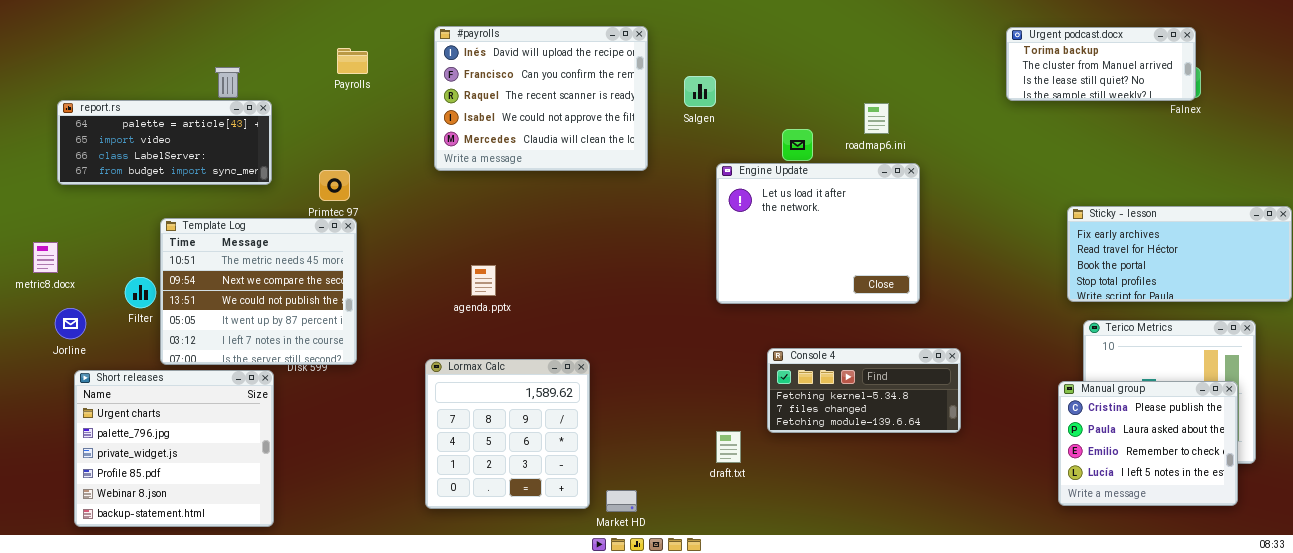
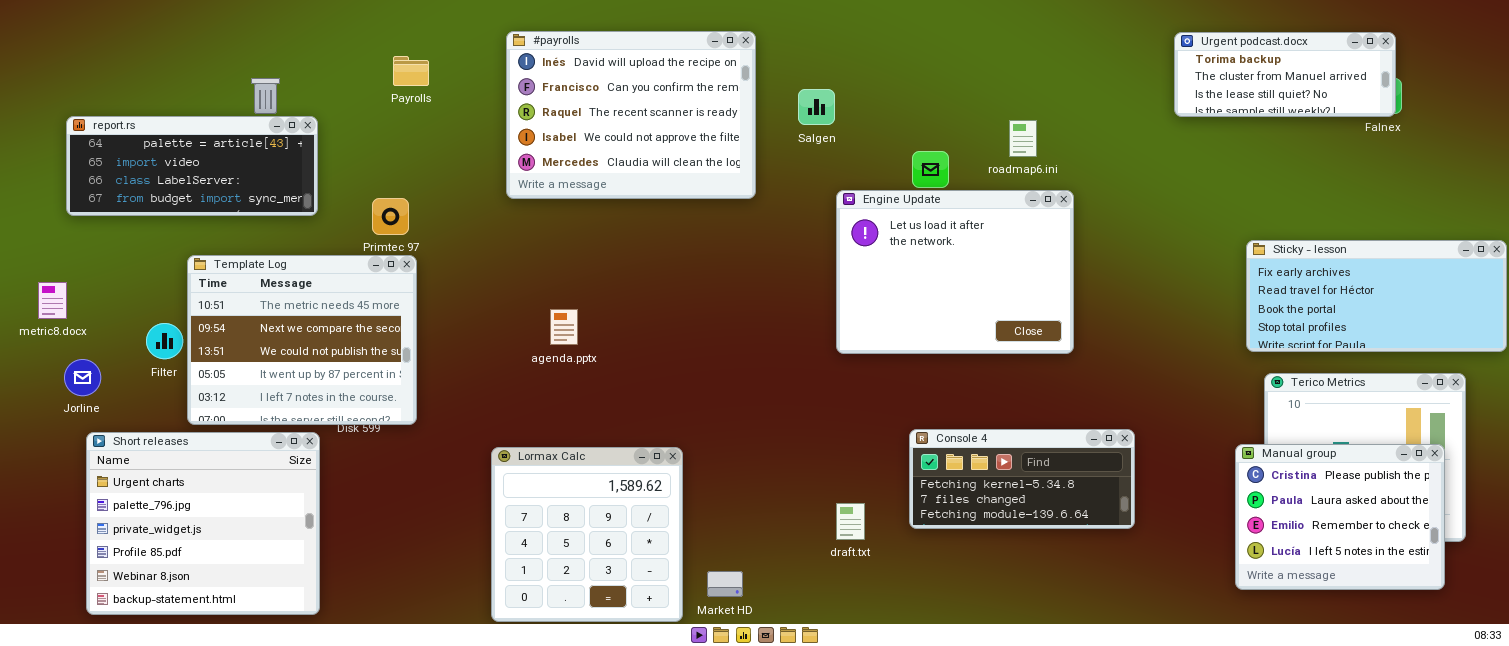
Console 4: [767,348,961,433] -> [909,429,1135,529], moved
Lormax Calc: [425,359,590,509] -> [491,447,683,622], moved

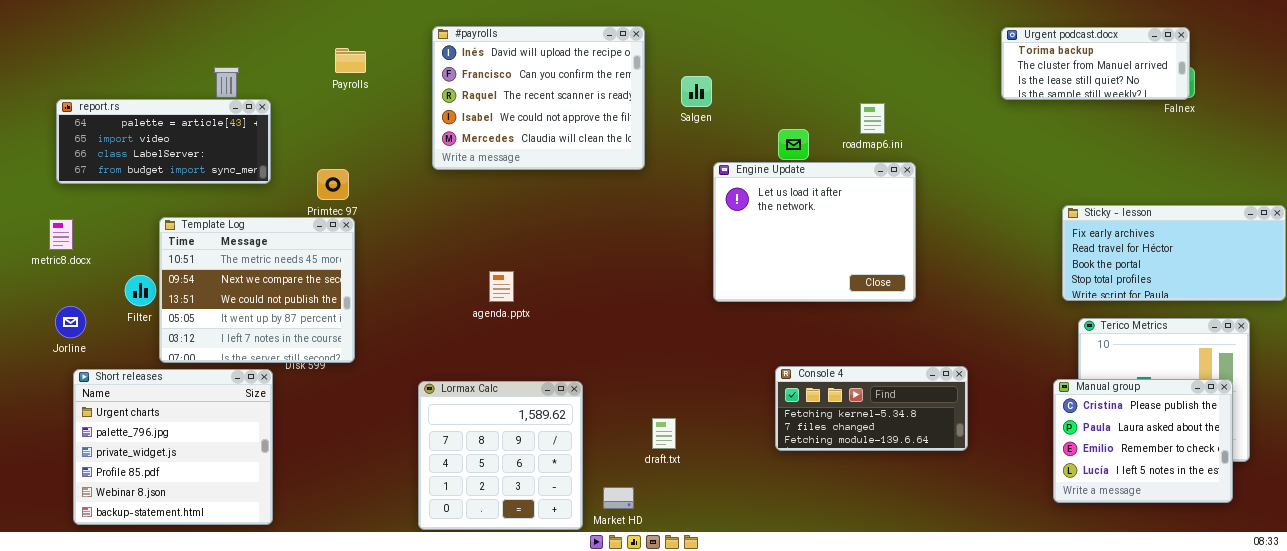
metric8.docx: [38,282,67,319] -> [49,219,73,250], moved
agenda.pptx: [550,309,578,345] -> [489,271,514,302], moved
draft.txt: [836,503,865,540] -> [652,418,676,449], moved

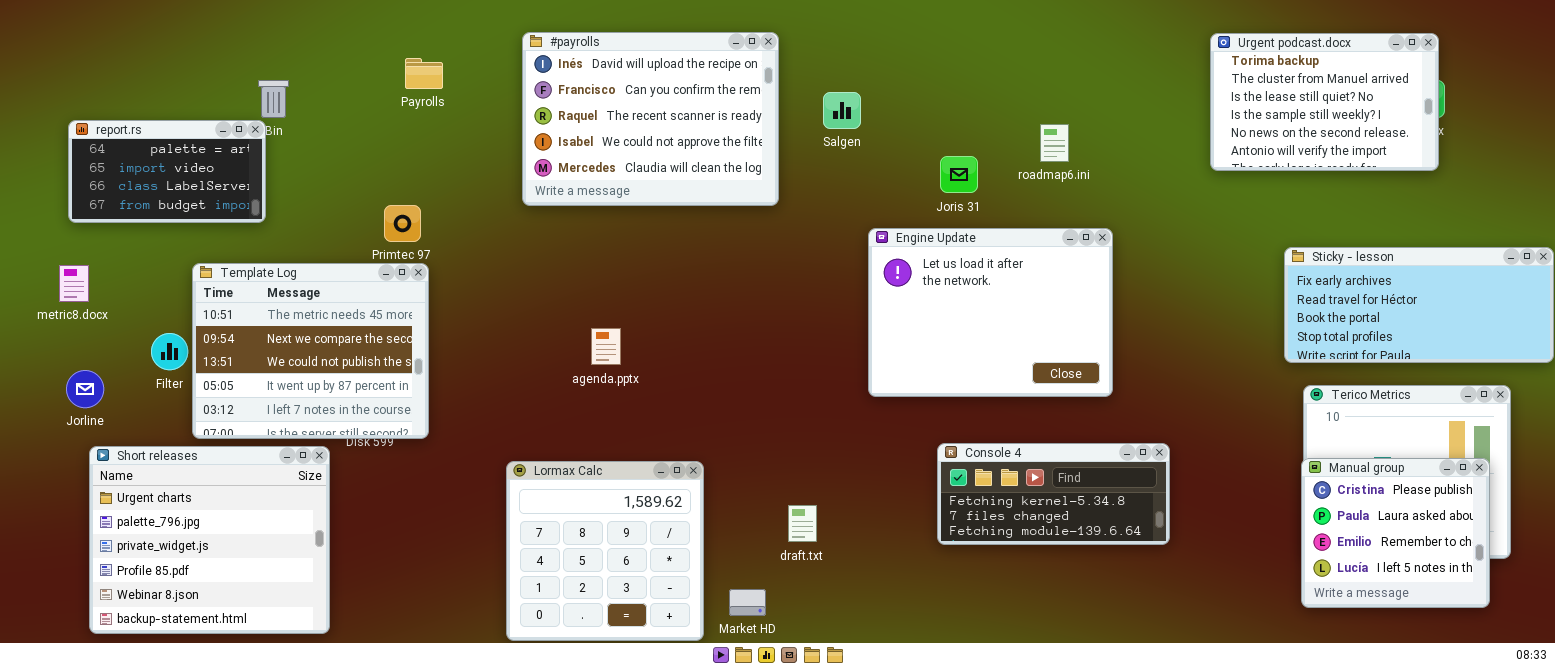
Urgent podcast.docx: [1001,27,1190,100] -> [1210,33,1439,171], resized
report.rs: [56,99,271,184] -> [68,120,266,223], resized
Engine Update: [713,162,916,302] -> [868,228,1113,397], moved
Manual group: [1053,379,1233,503] -> [1301,458,1490,608], resized

